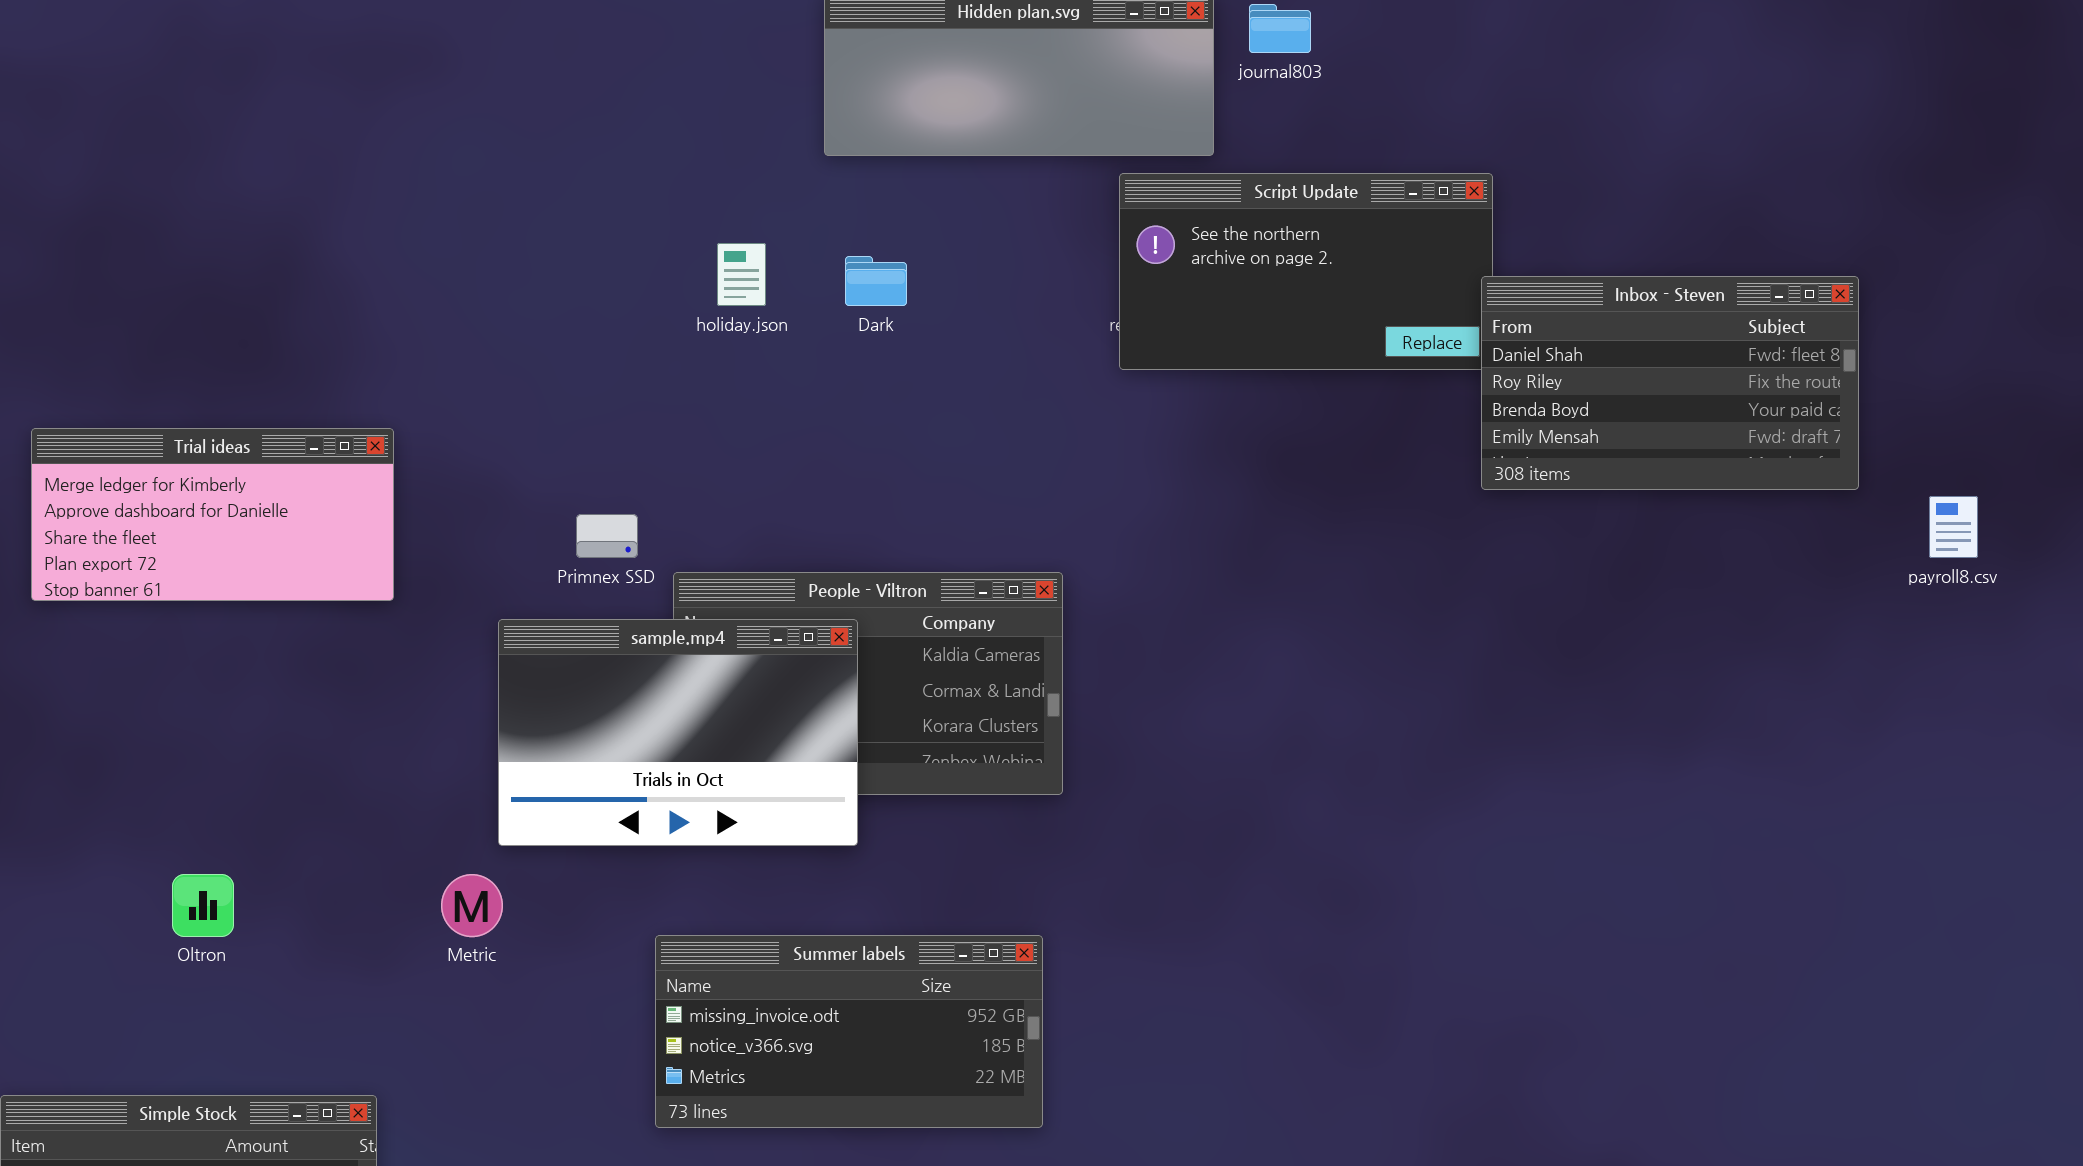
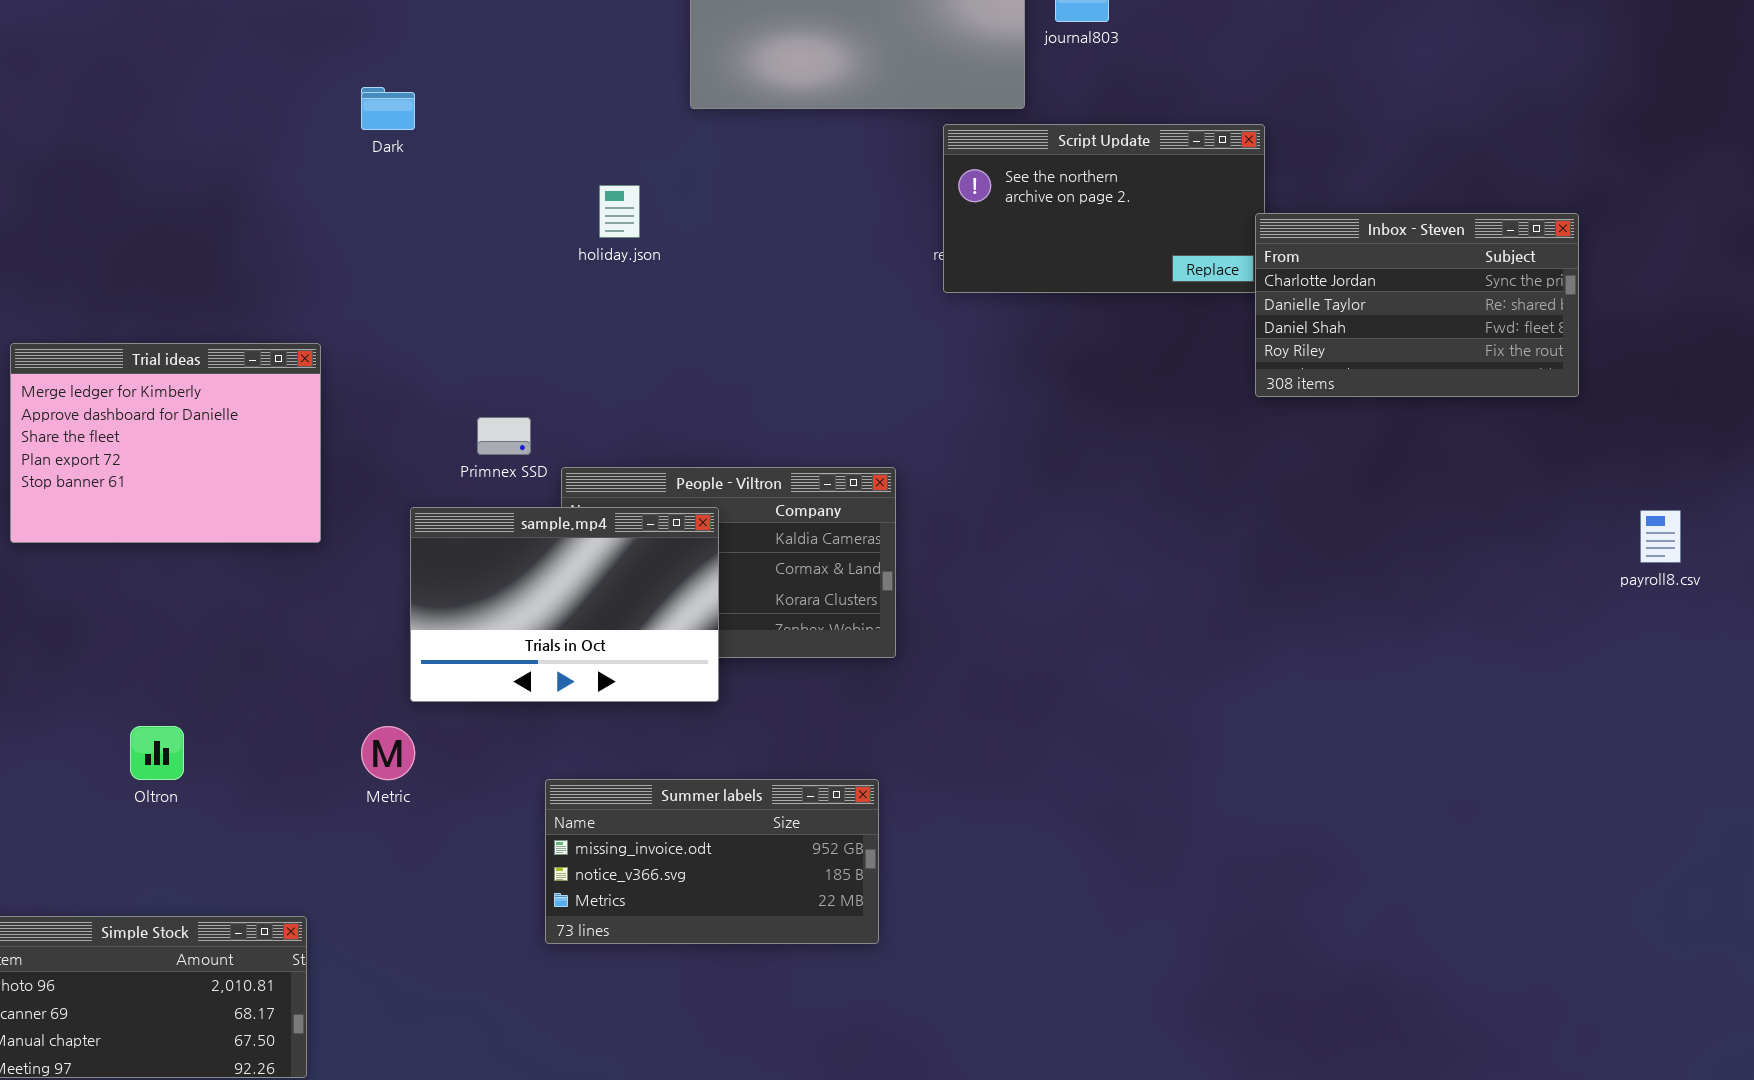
Dark: [845,256,907,306] -> [361,87,415,130], moved
Inbox - Steven: [1481,276,1859,490] -> [1255,213,1579,397], scrolled up 2 rows
Trial ideas: [31,428,394,601] -> [10,343,321,543], resized
payroll8.csv: [1929,496,1978,558] -> [1640,510,1681,563], moved

